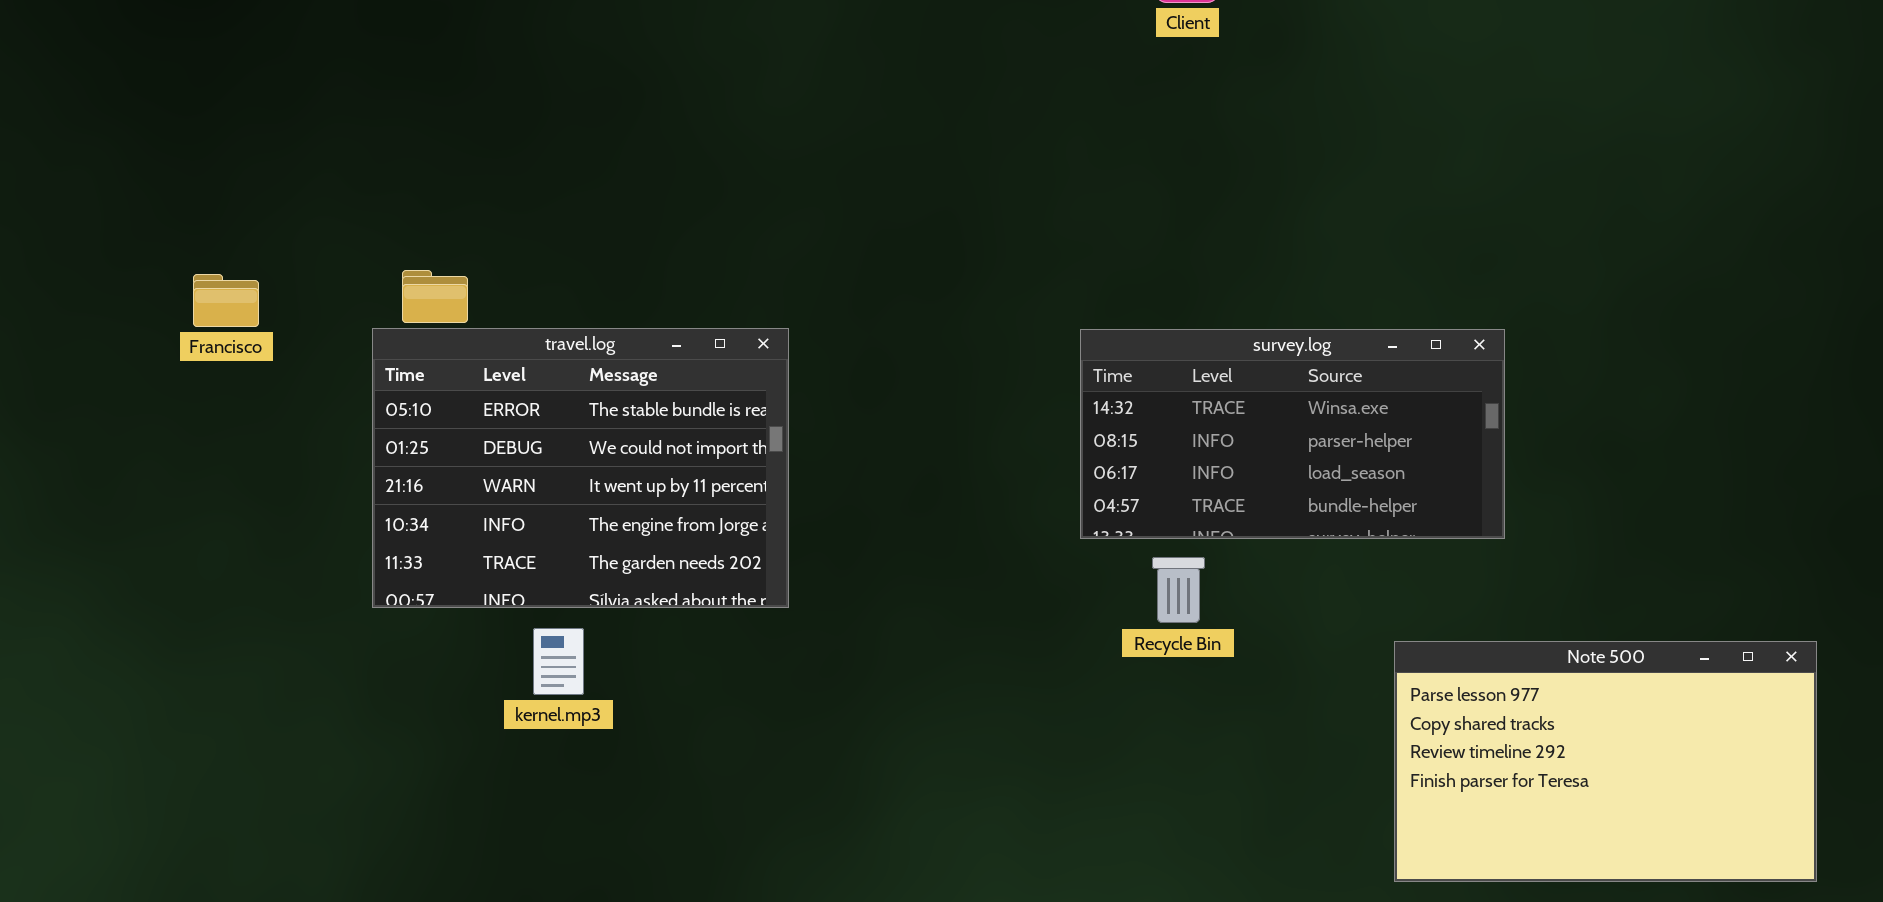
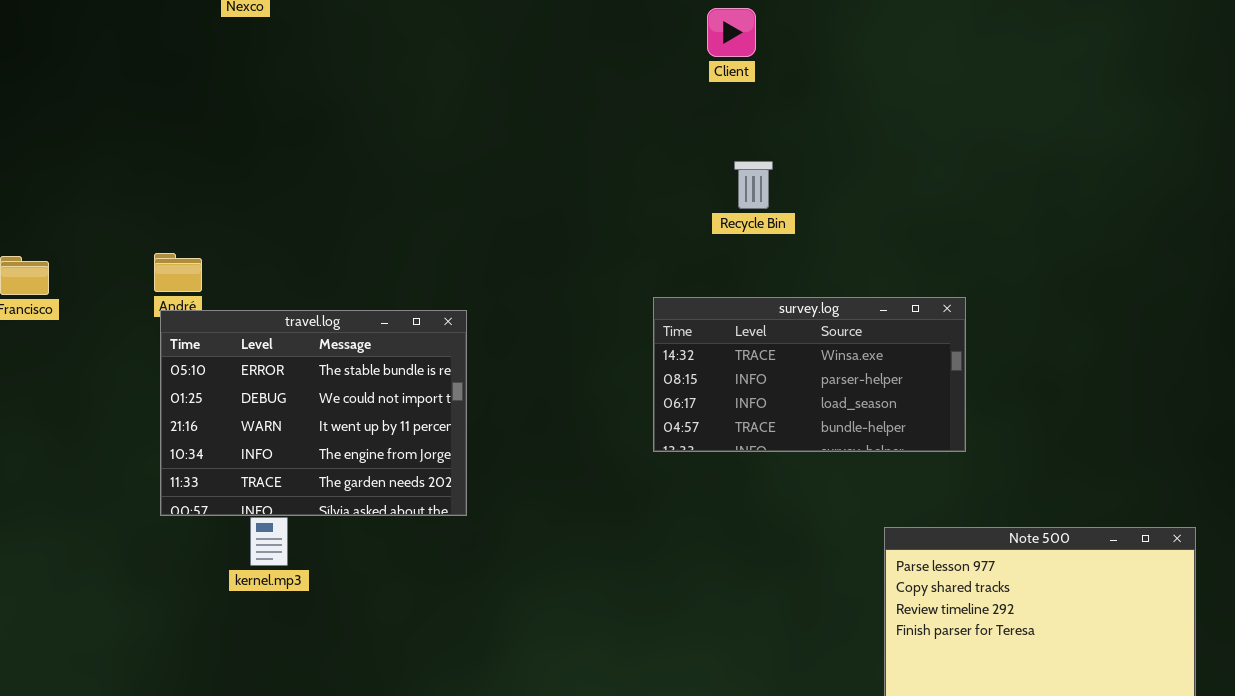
travel.log: [372,328,789,608] -> [160,310,467,516], moved
Recycle Bin: [1152,557,1205,623] -> [734,161,773,209], moved

